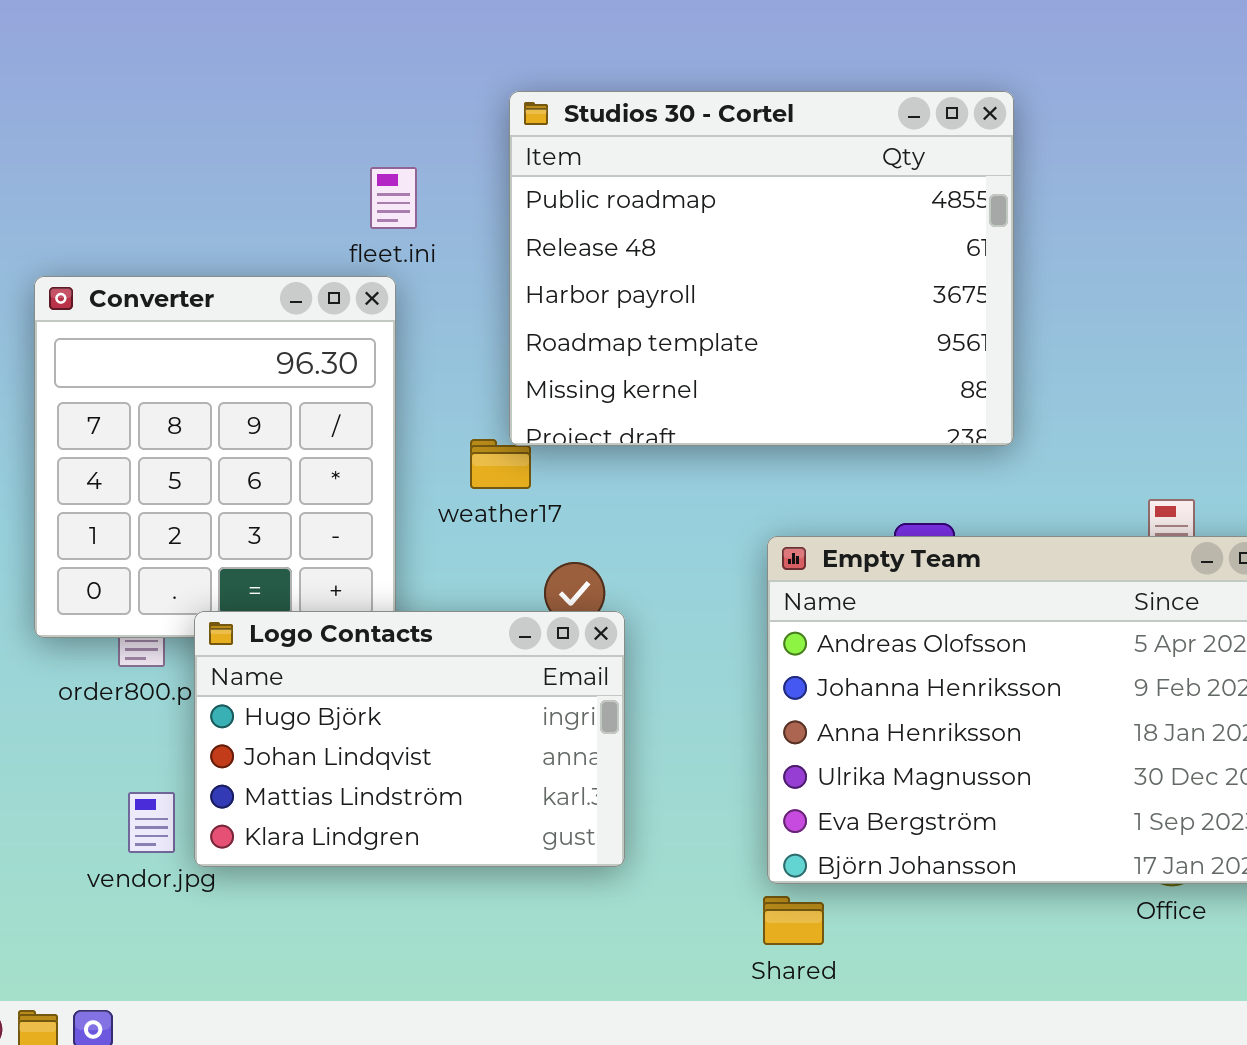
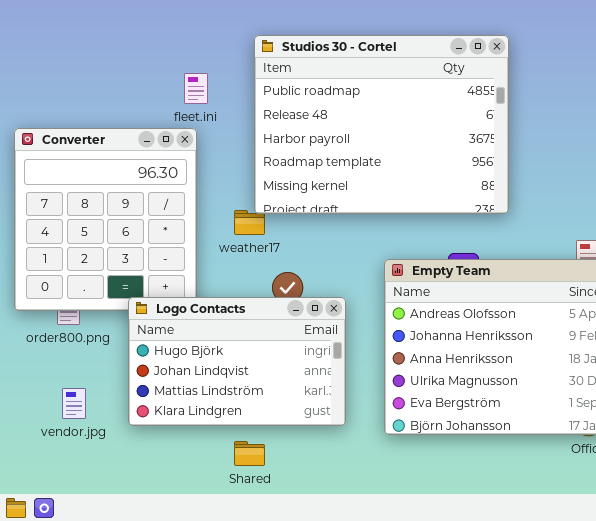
Logo Contacts: [194,611,625,867] -> [128,297,346,426], moved
Shared: [763,896,824,945] -> [234,441,265,466], moved

